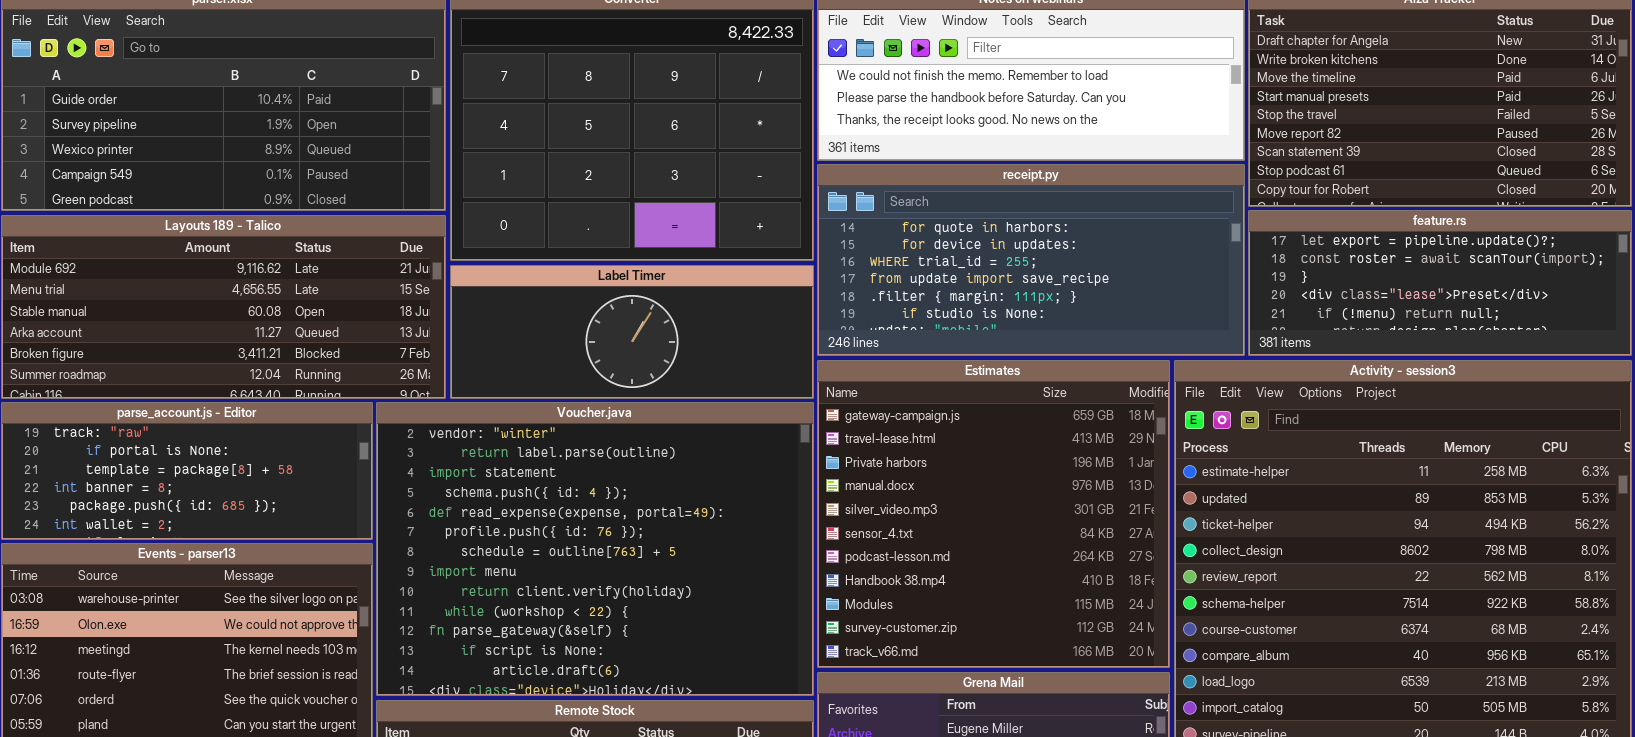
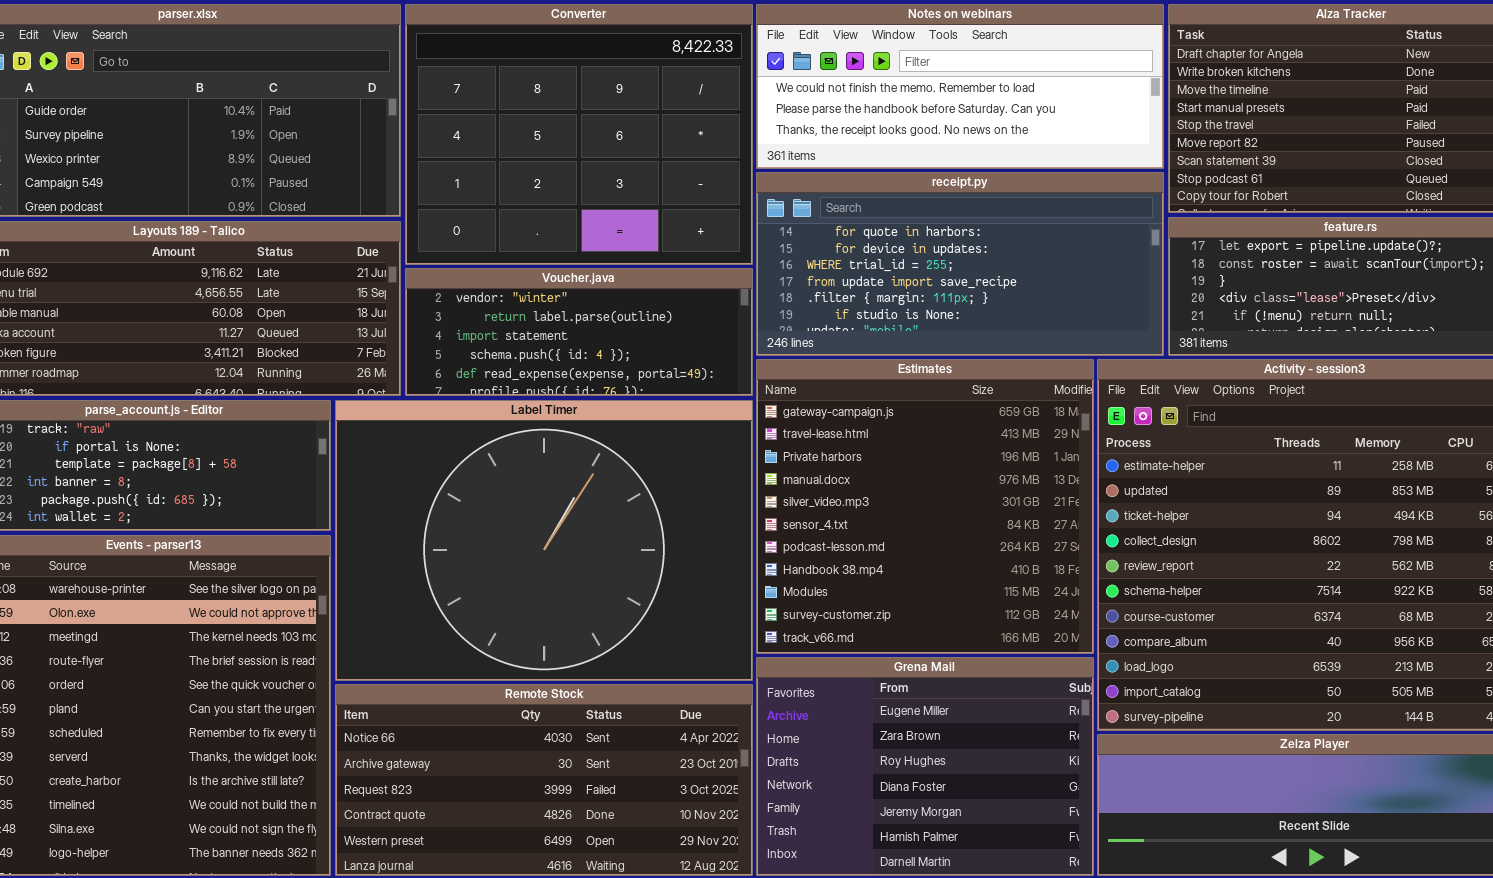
Label Timer: [450,265,814,399] -> [335,400,753,681], moved, resized
Voucher.java: [376,402,814,696] -> [405,268,753,396], moved, resized

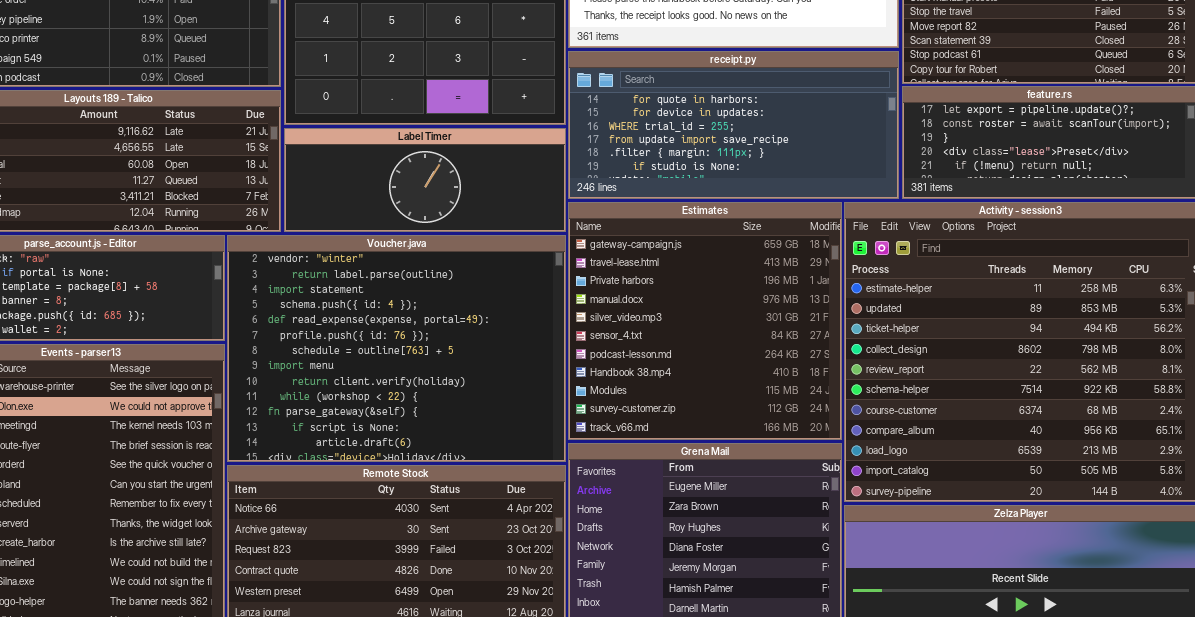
Voucher.java: [405,268,753,396] -> [227,235,566,462], moved, resized
Label Timer: [335,400,753,681] -> [284,128,566,232], moved, resized

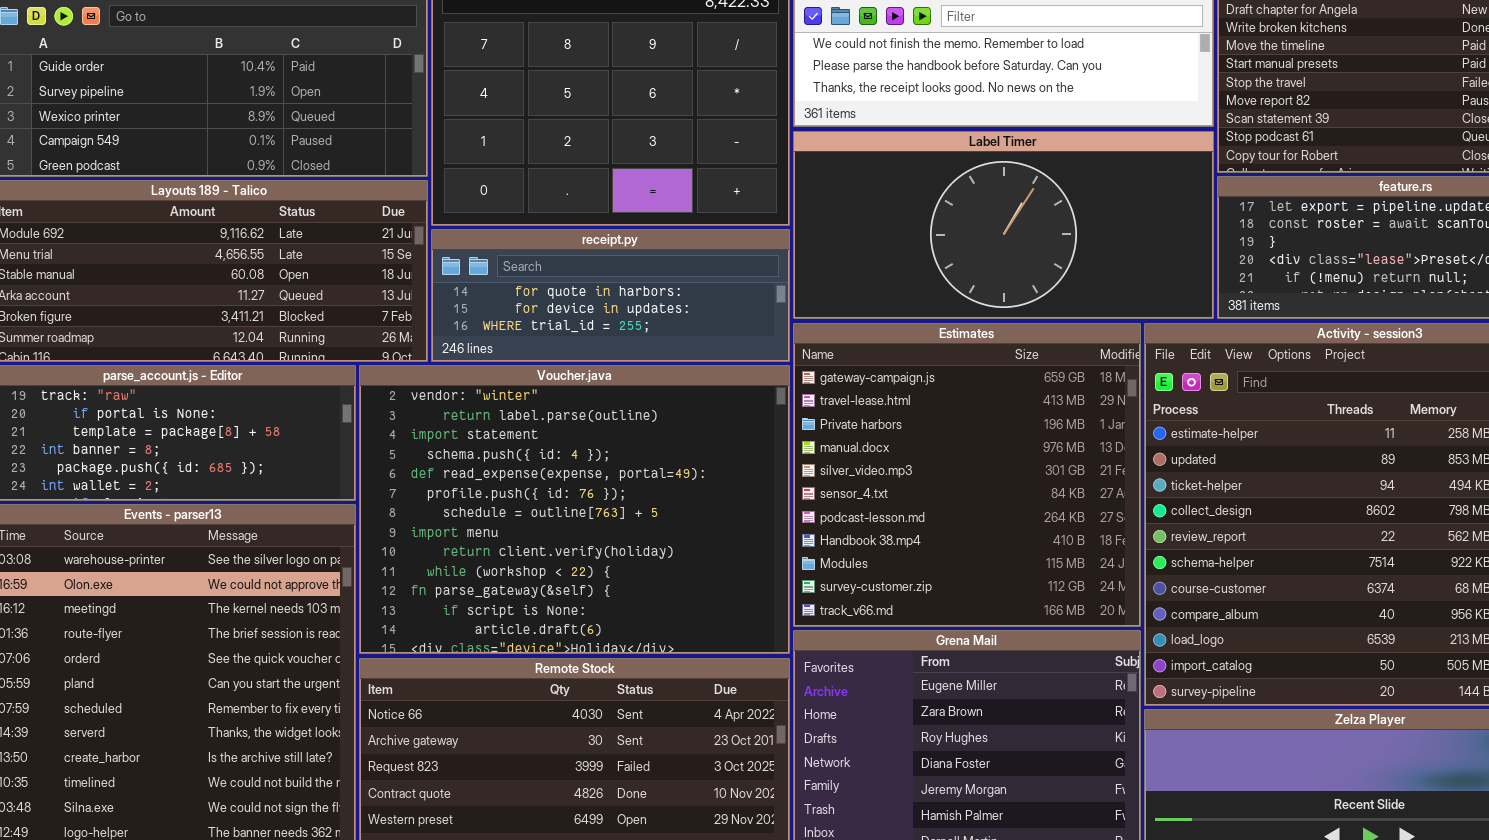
receipt.py: [568,51,899,199] -> [431,229,790,362], moved, resized
Label Timer: [284,128,566,232] -> [793,131,1214,319], moved, resized

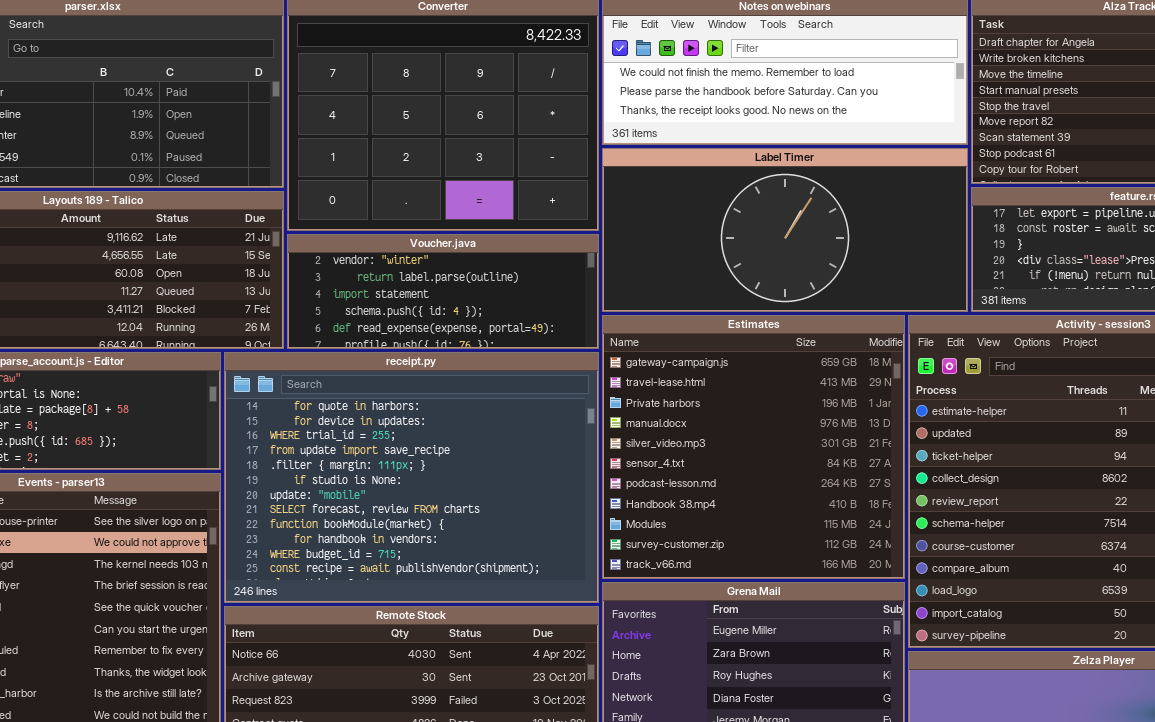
receipt.py: [431,229,790,362] -> [224,352,599,603], moved, resized
Voucher.java: [359,365,790,654] -> [287,234,599,349], moved, resized

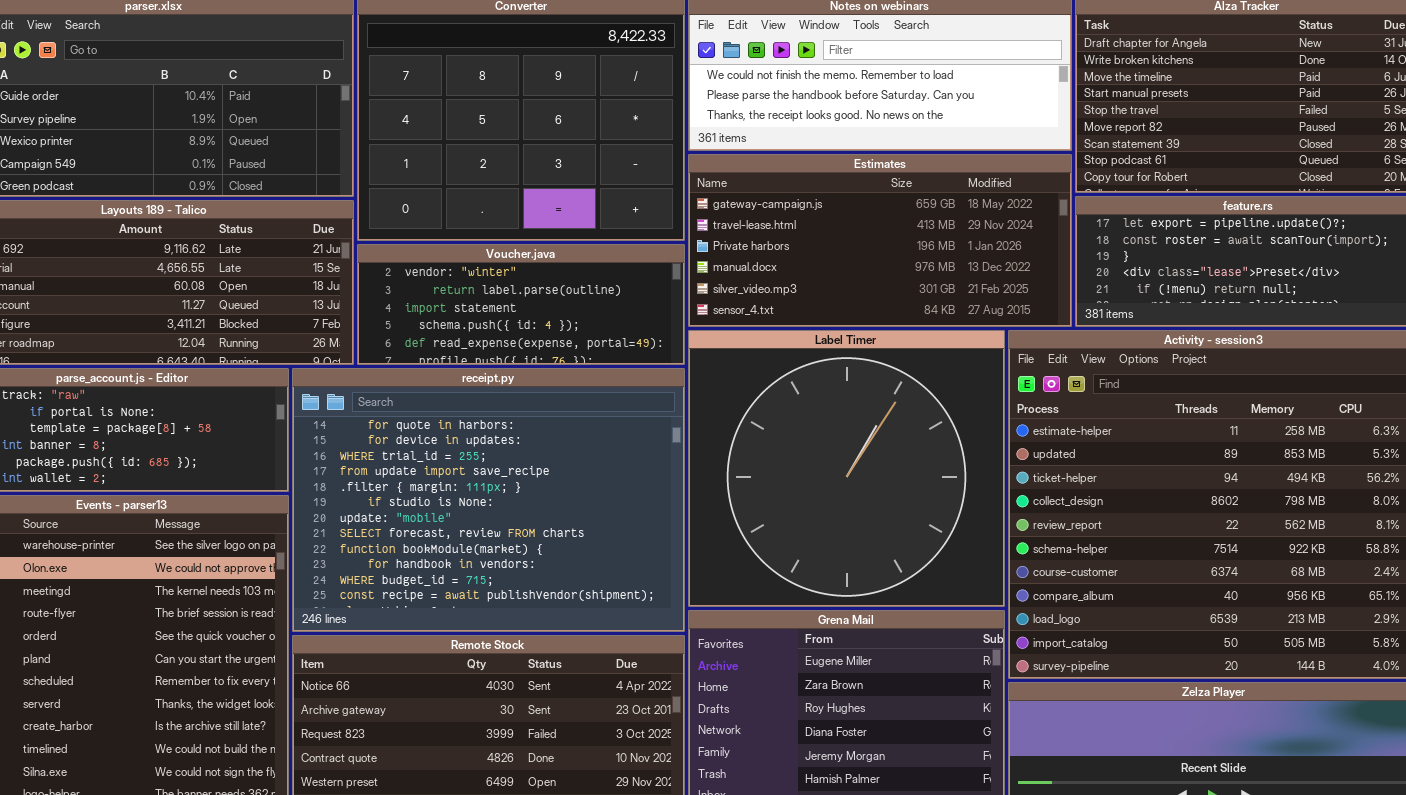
Label Timer: [602,148,968,312] -> [688,330,1005,607], moved, resized
Estimates: [602,315,905,579] -> [688,154,1072,327], moved, resized

